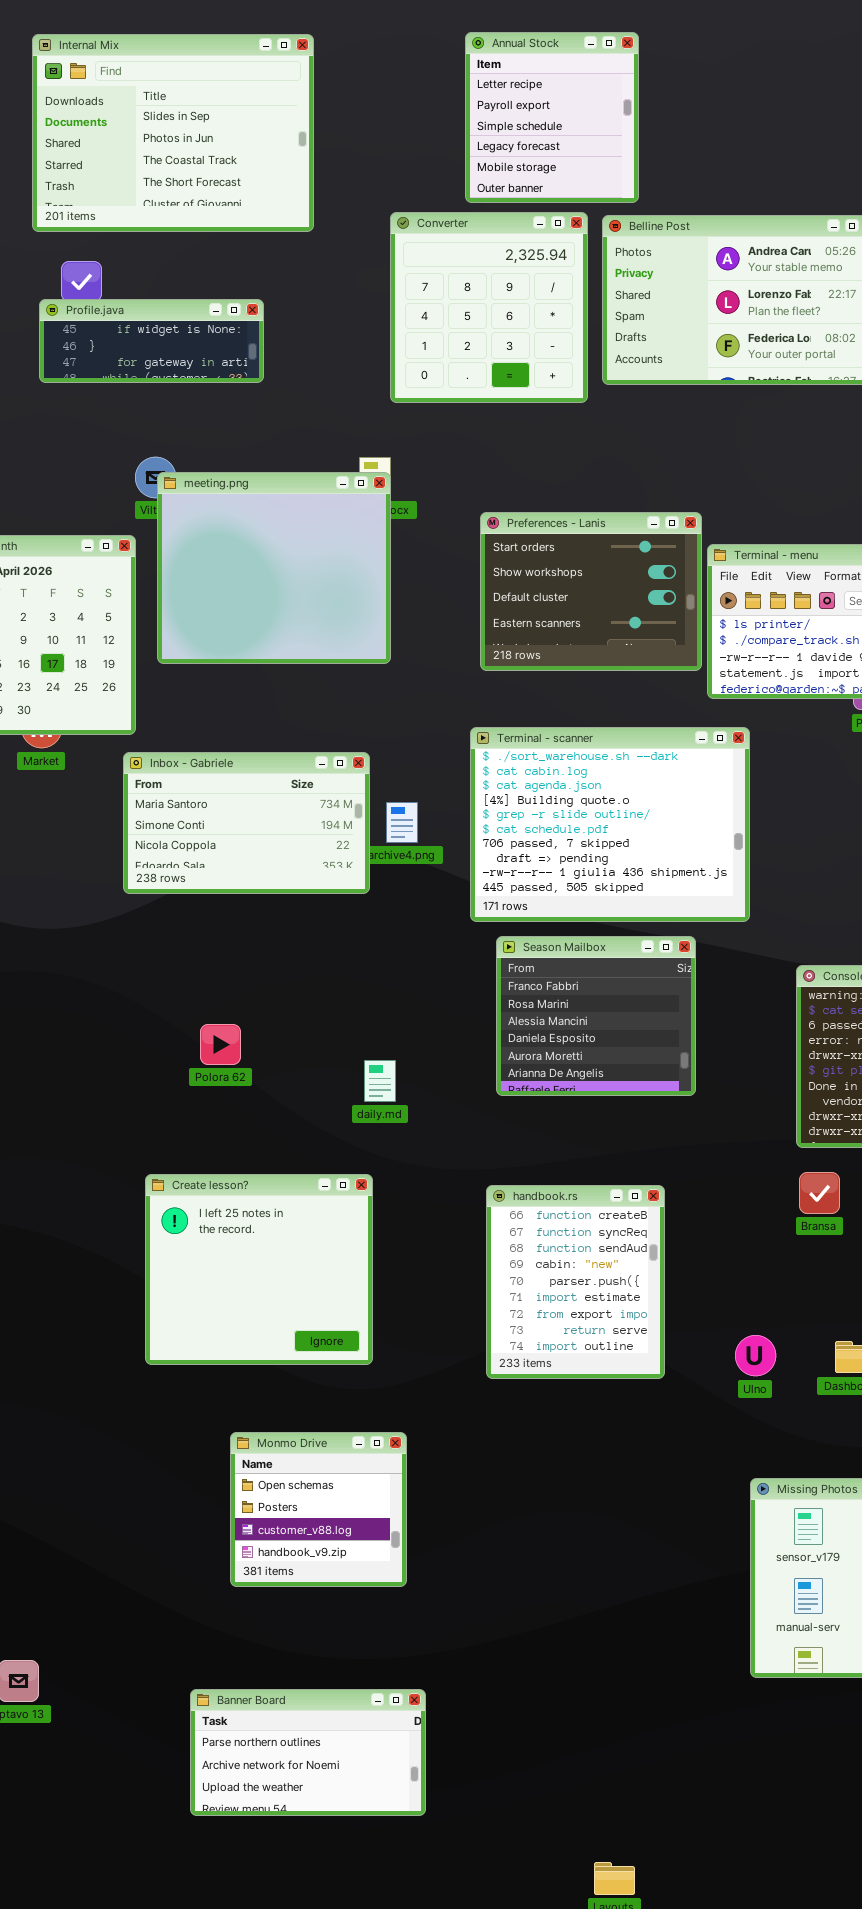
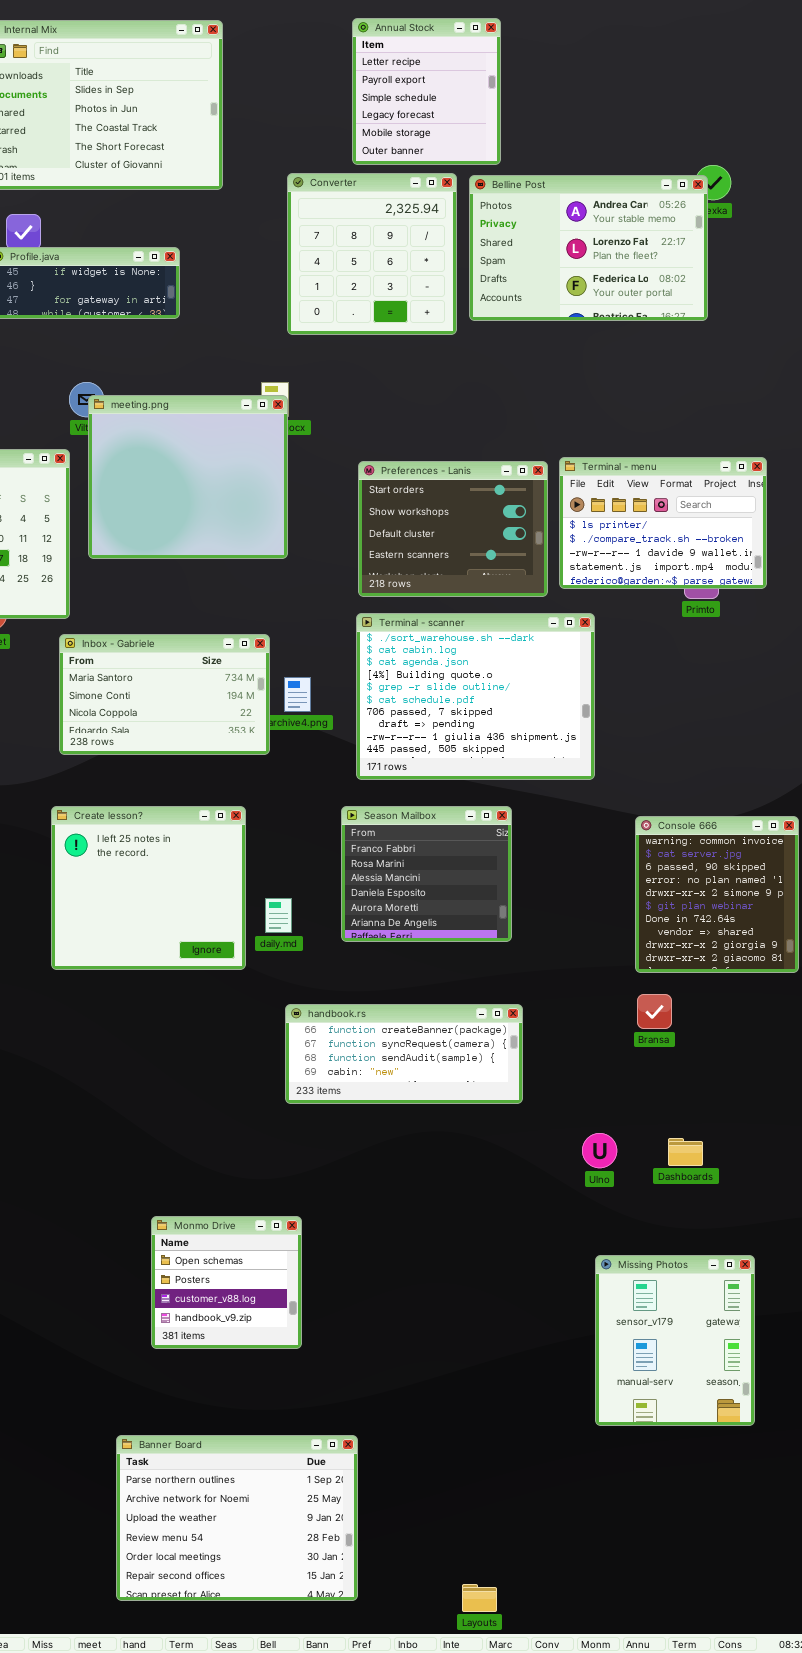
Preferences - Lanis: [480,512,702,671] -> [358,461,548,597], moved
Season Mailbox: [496,936,696,1096] -> [341,806,512,942], moved
Create lesson?: [145,1174,373,1365] -> [51,806,246,970], moved
handbook.rs: [486,1185,665,1379] -> [285,1004,523,1104], resized
Banner Board: [190,1689,426,1816] -> [116,1435,358,1601], resized

